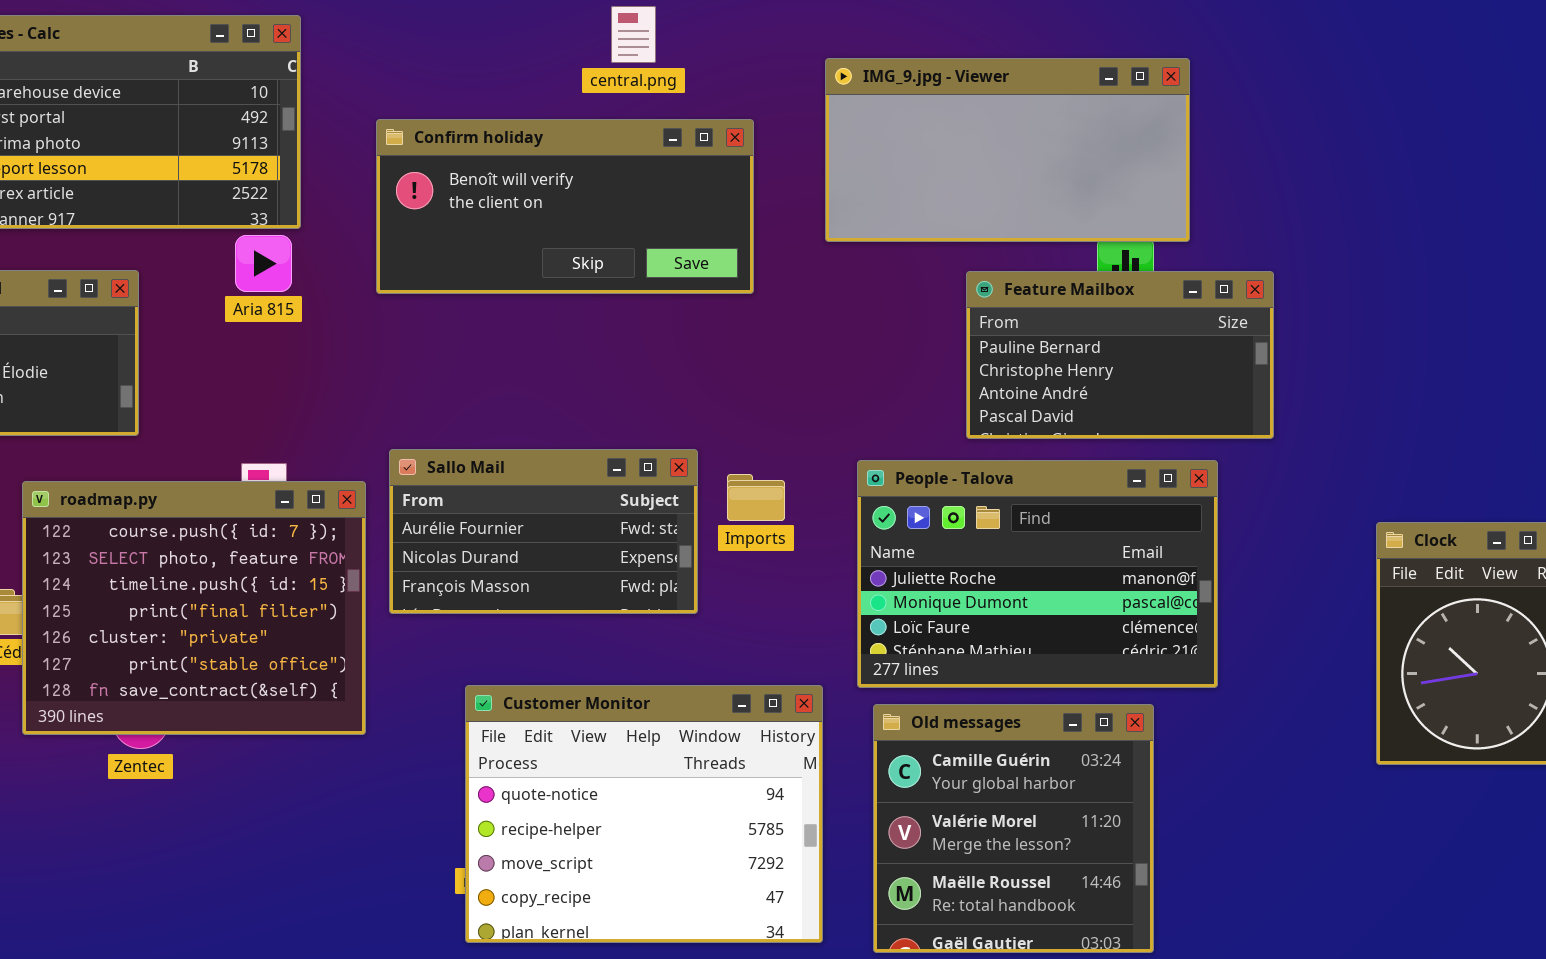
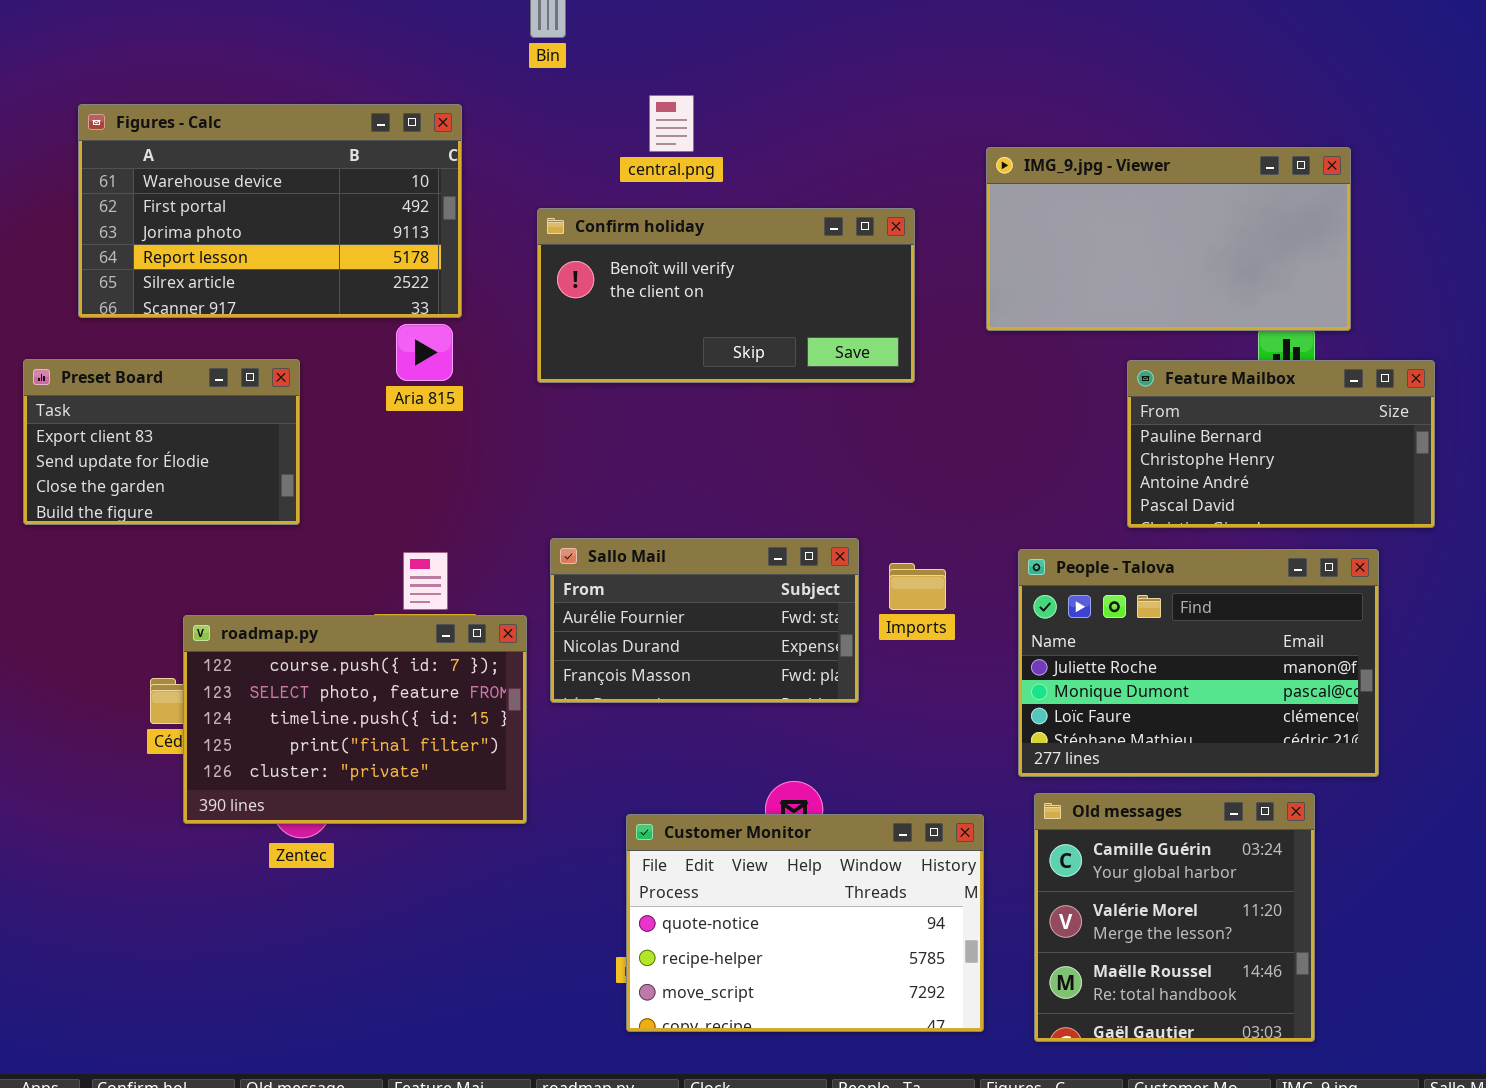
central.png: [611,6,656,63] -> [649,95,694,152], moved
roadmap.py: [22,481,366,735] -> [183,615,527,824], resized
Customer Monitor: [465,685,823,943] -> [626,814,984,1032], resized

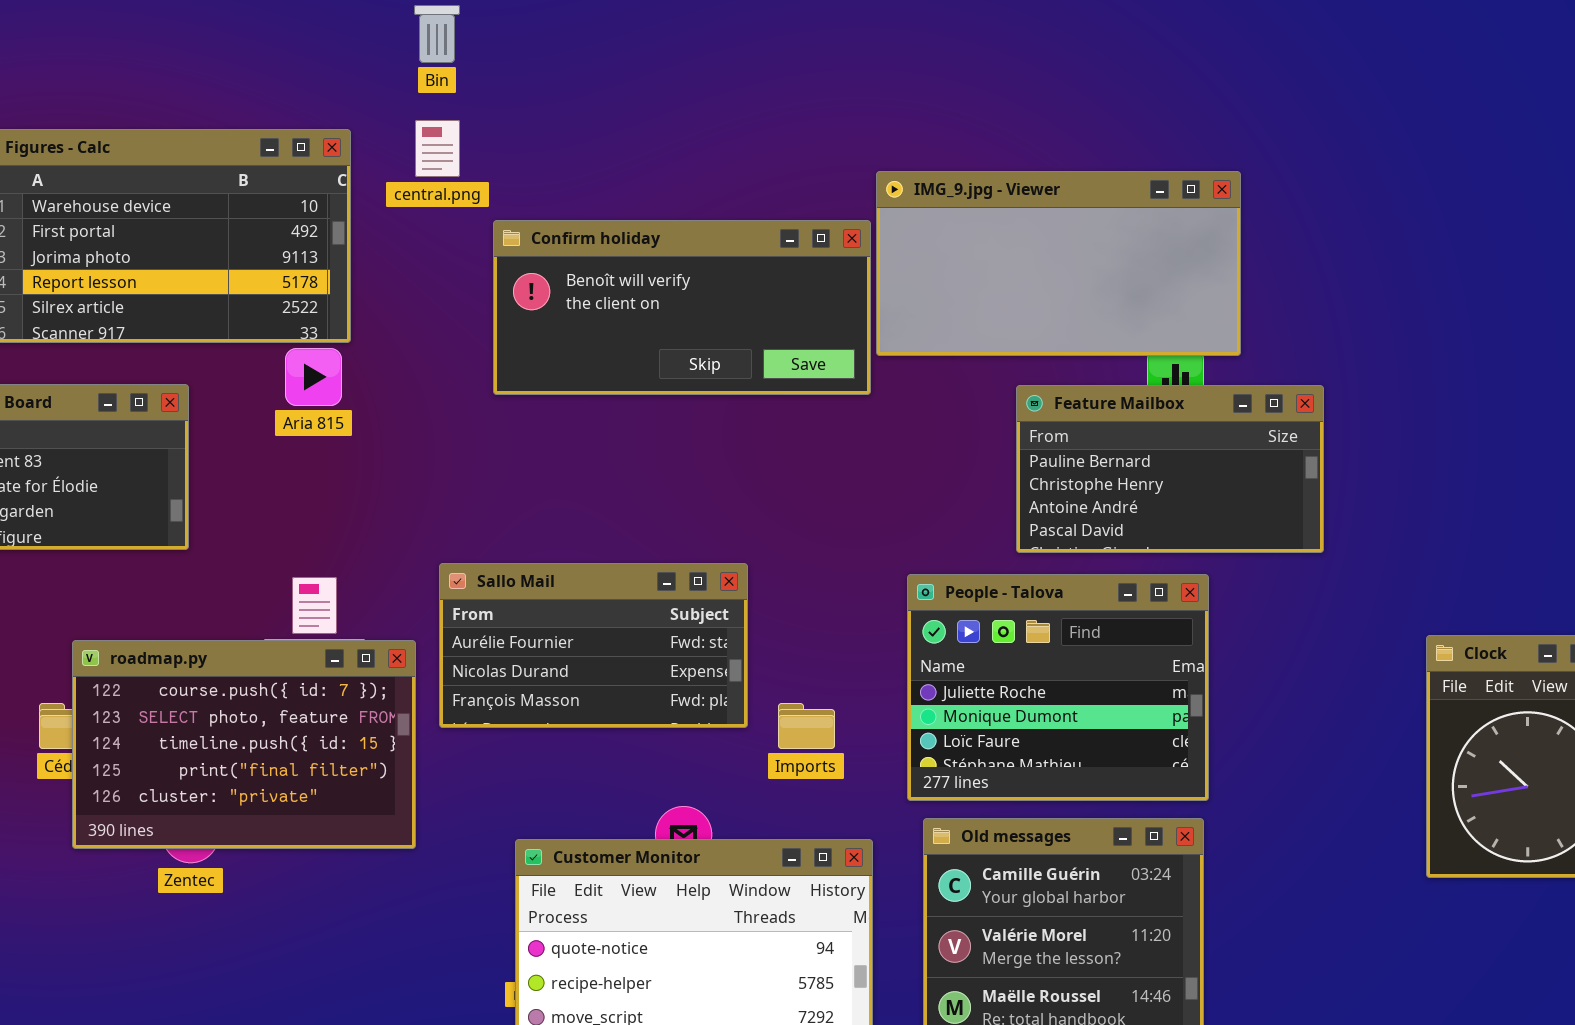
central.png: [649,95,694,152] -> [415,120,460,177], moved
Confirm holiday: [537,208,915,383] -> [493,220,871,395], moved
People - Talova: [1018,549,1379,777] -> [907,574,1209,801], resized
Imports: [889,563,946,610] -> [778,703,835,749], moved

